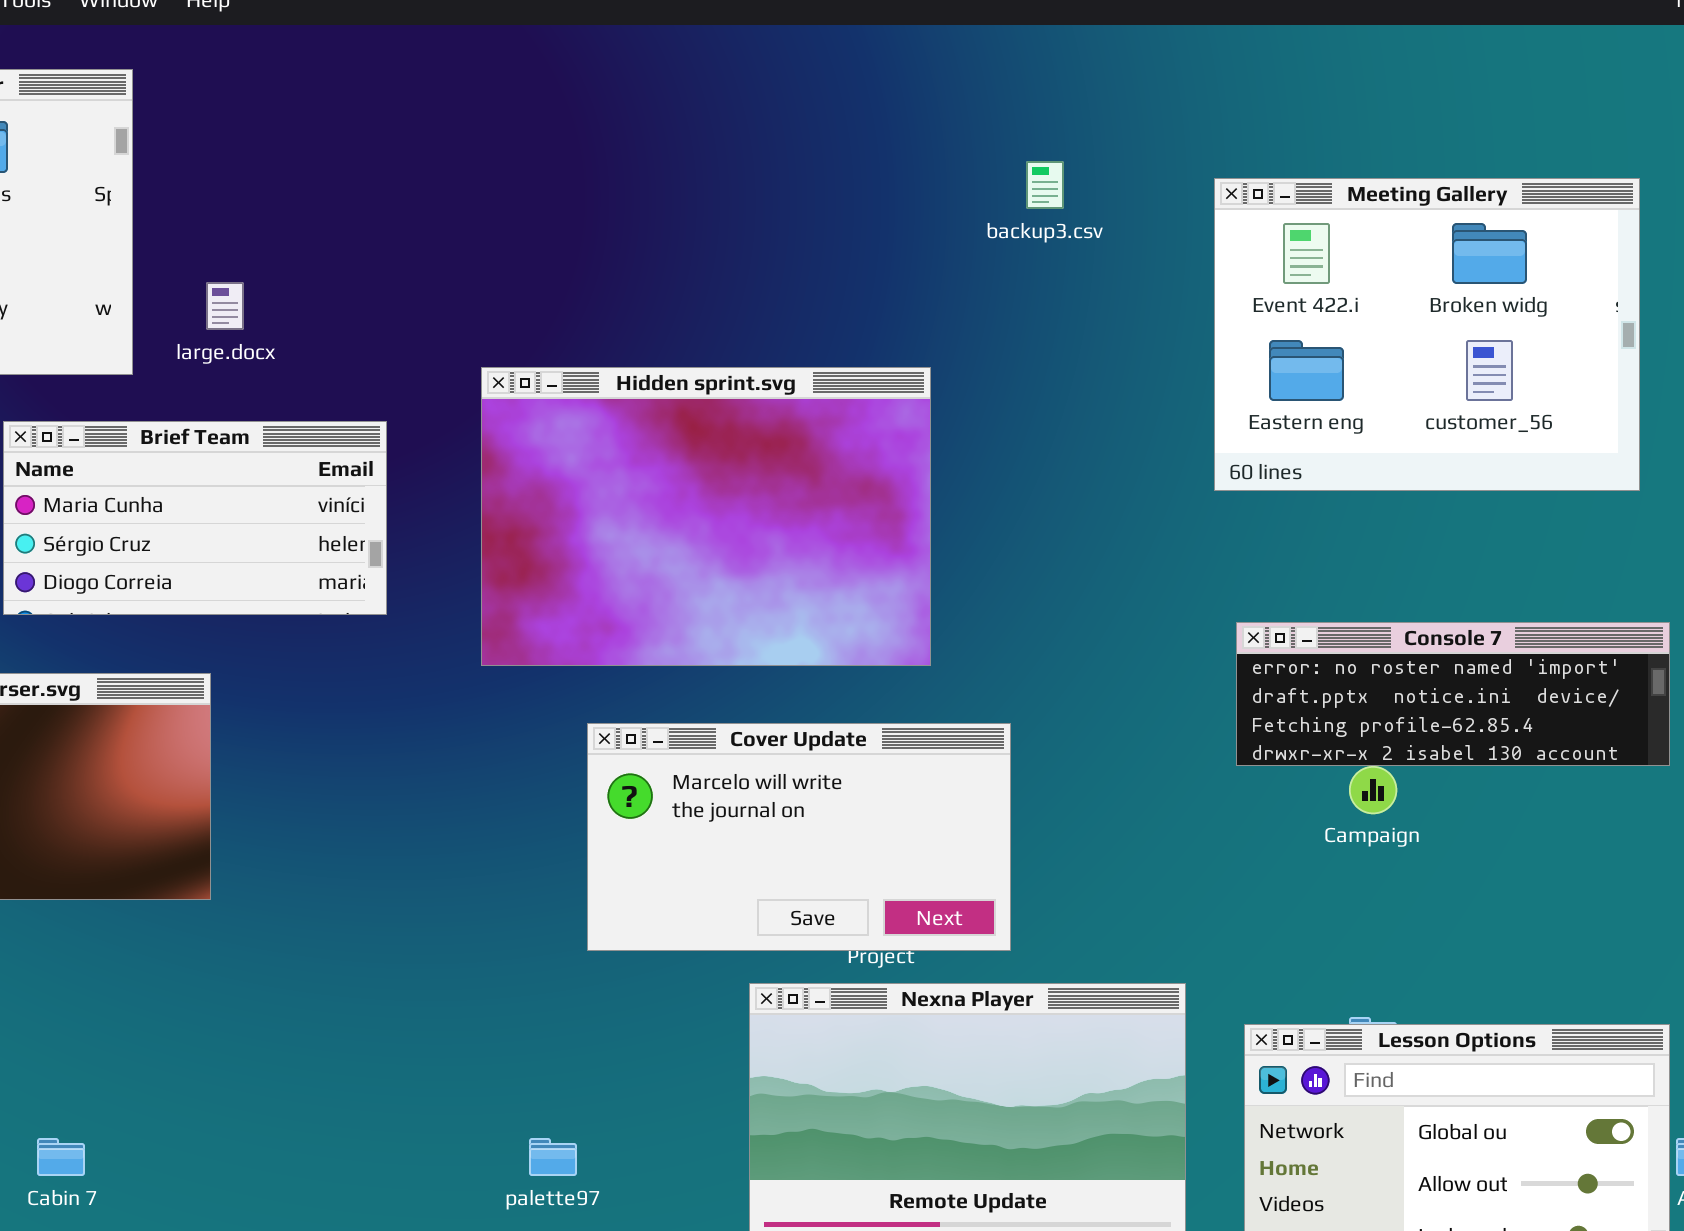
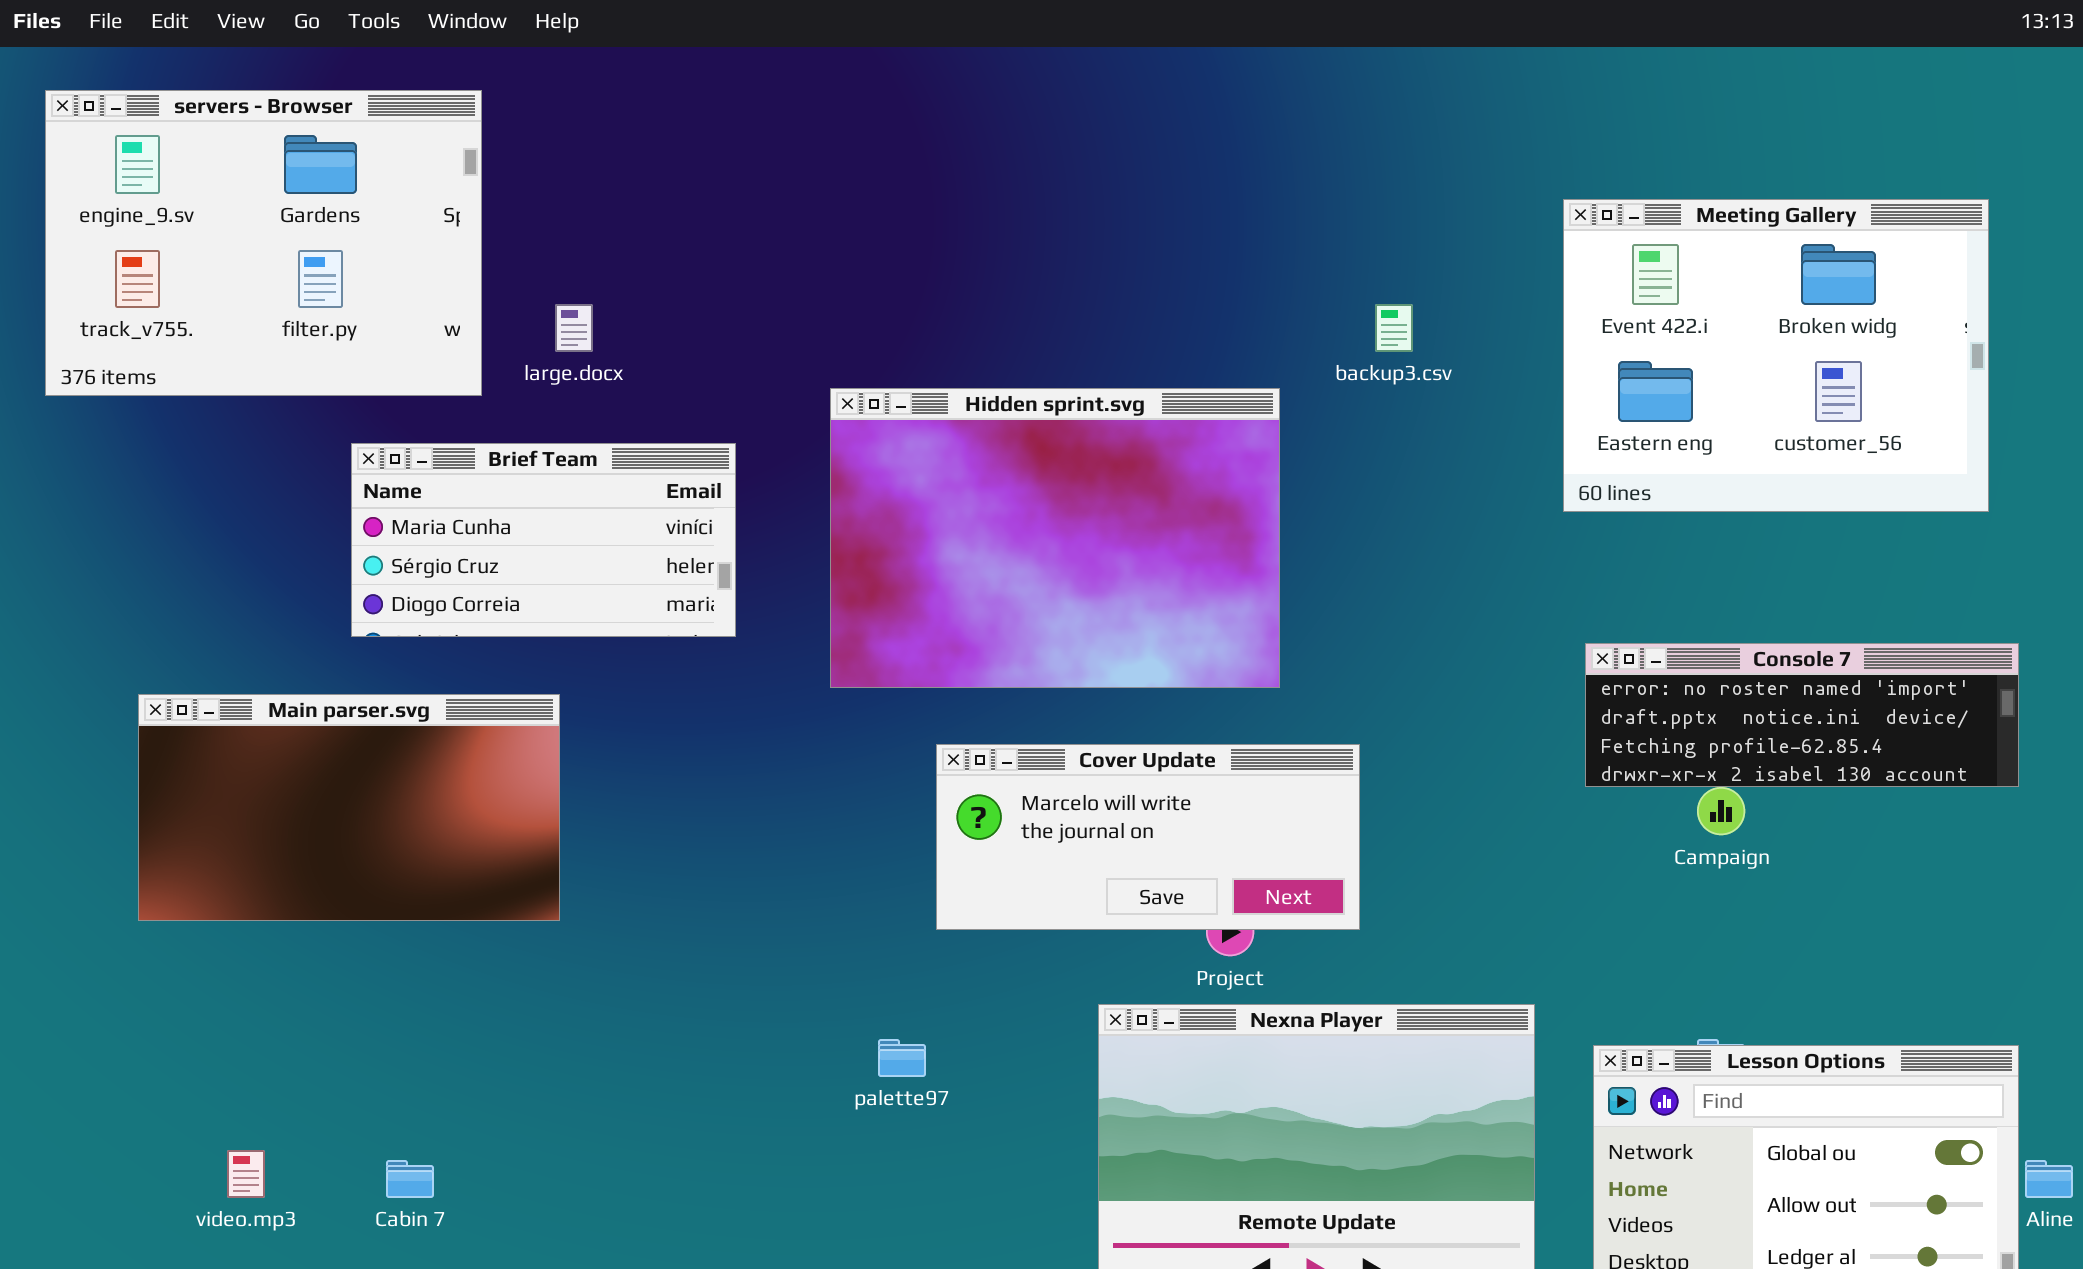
backup3.csv: [1026,161,1064,209] -> [1375,304,1413,352], moved
Cover Update: [587,723,1011,951] -> [936,744,1360,930], resized
palette97: [529,1138,577,1176] -> [878,1039,926,1077], moved

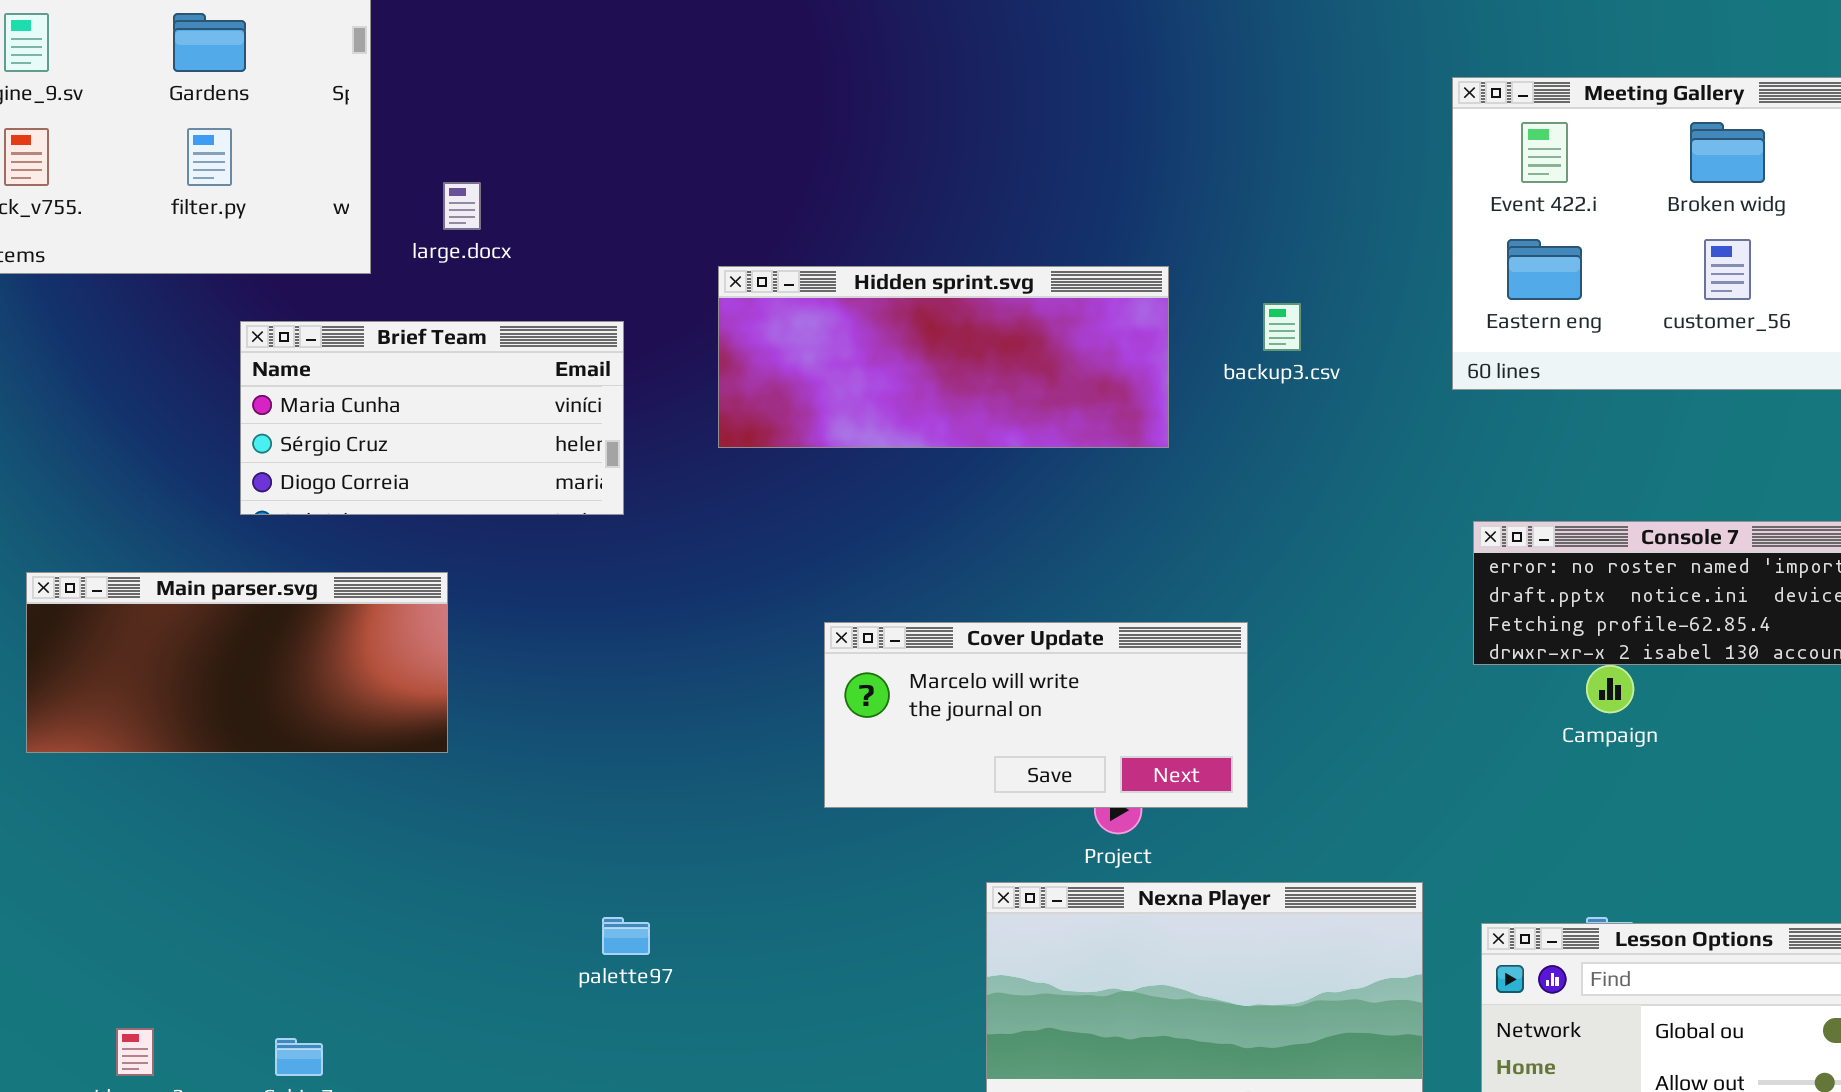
backup3.csv: [1375,304,1413,352] -> [1263,303,1301,351], moved
Hidden sprint.svg: [830,388,1280,688] -> [718,266,1169,448], resized
Main parser.svg: [138,694,560,921] -> [26,572,448,753], resized
palette97: [878,1039,926,1077] -> [602,917,650,955], moved

